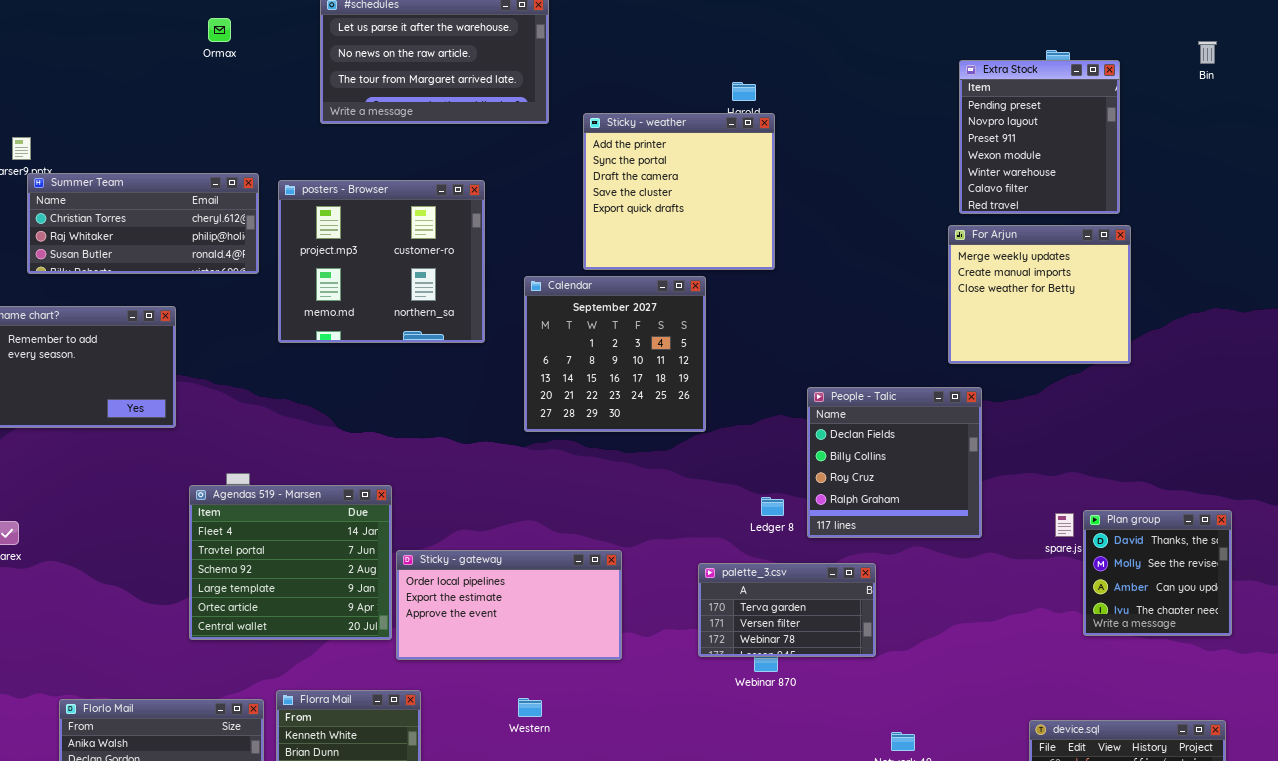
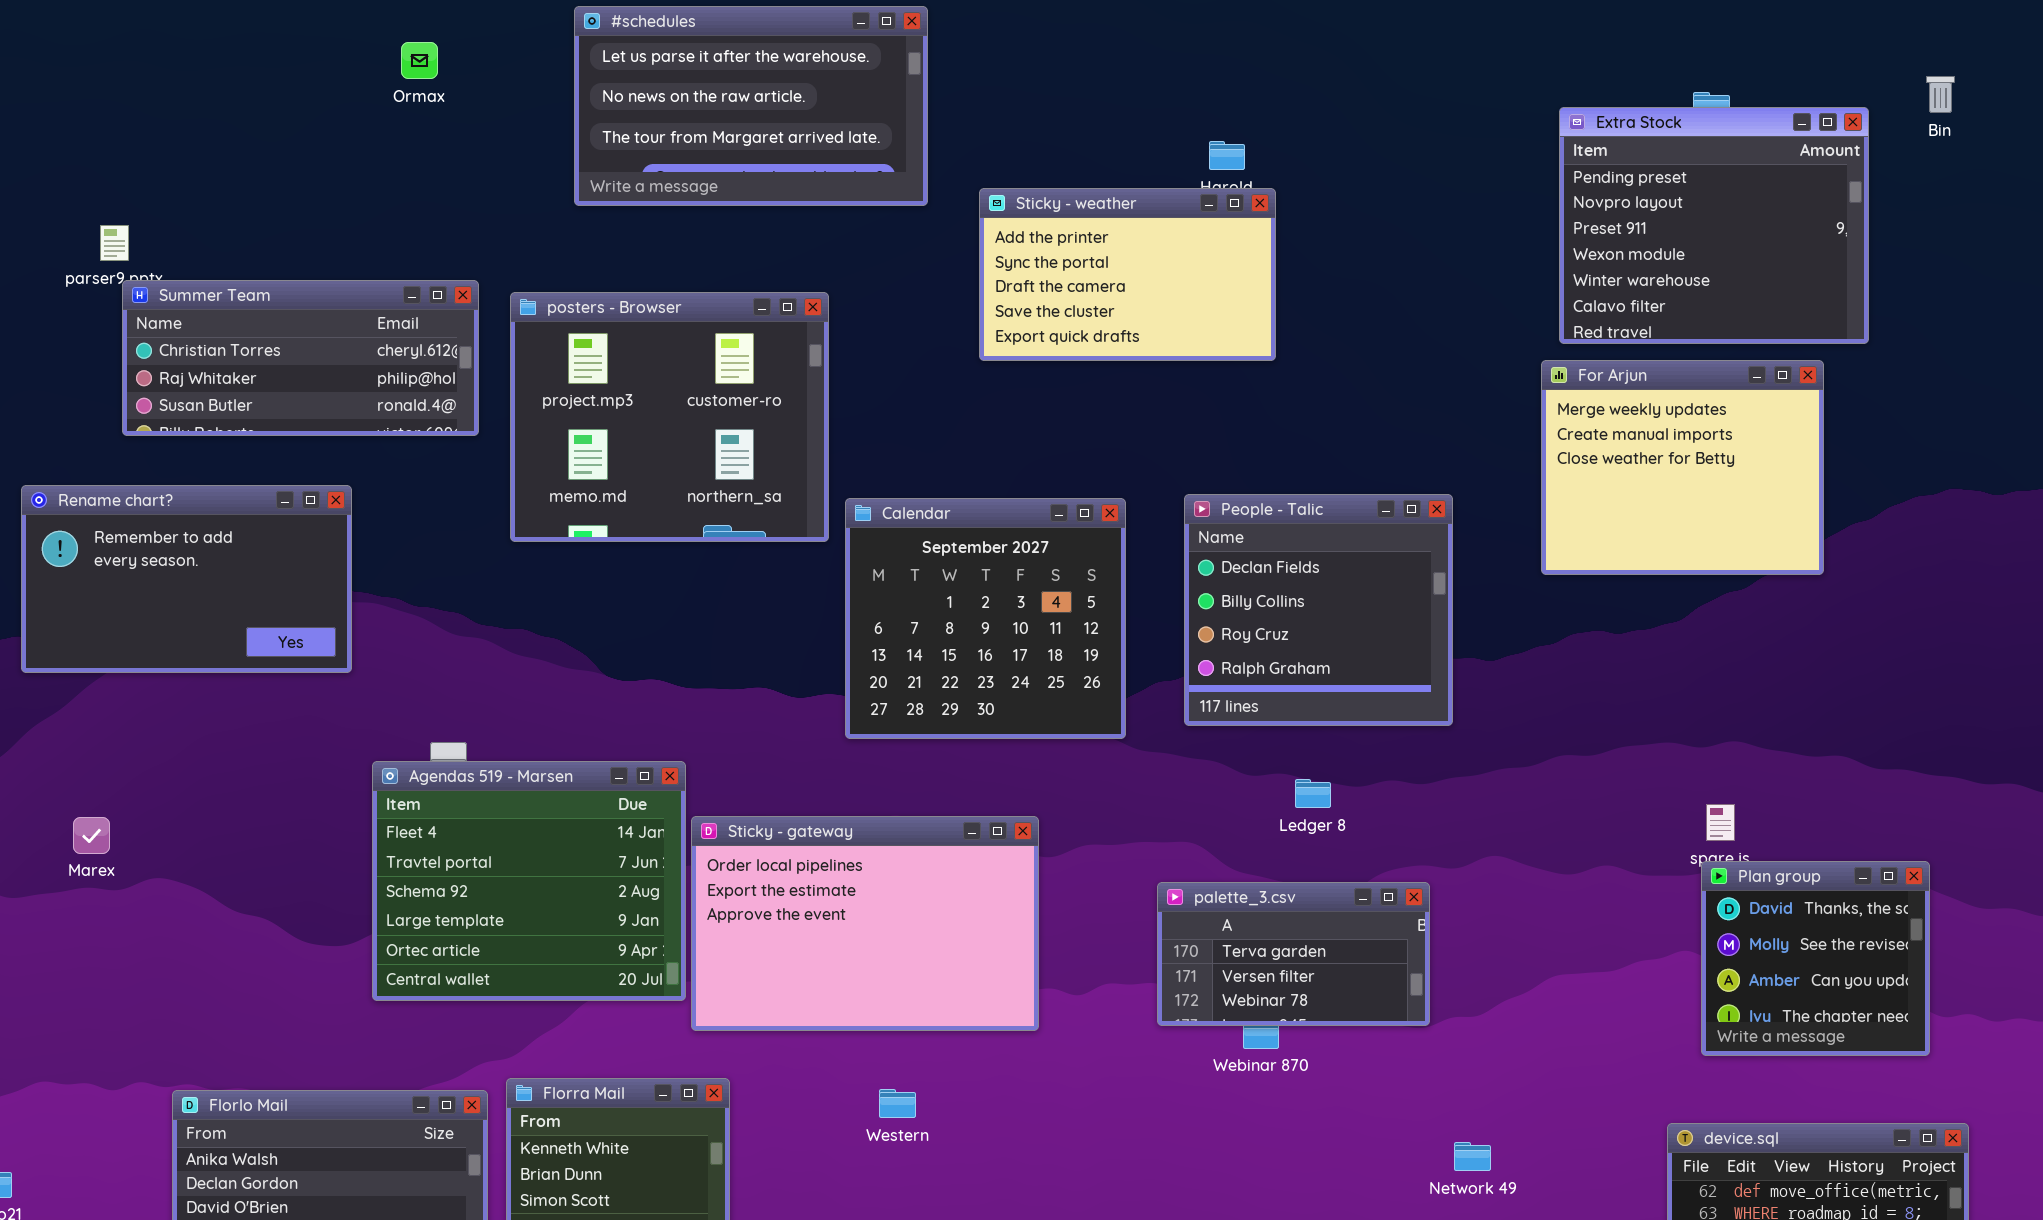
Extra Stock: [959,60,1120,214] -> [1559,107,1869,344], resized
Sticky - weather: [583,113,775,270] -> [979,188,1276,361], resized
Calendar: [524,276,706,432] -> [845,498,1126,739], moved
People - Talic: [807,387,982,538] -> [1184,494,1453,726], moved
Ledger 8: [761,497,784,516] -> [1295,779,1331,808], moved
Plan group: [1083,510,1232,636] -> [1701,861,1930,1056], moved
Sticky - gateway: [396,550,622,660] -> [691,816,1039,1031], resized

